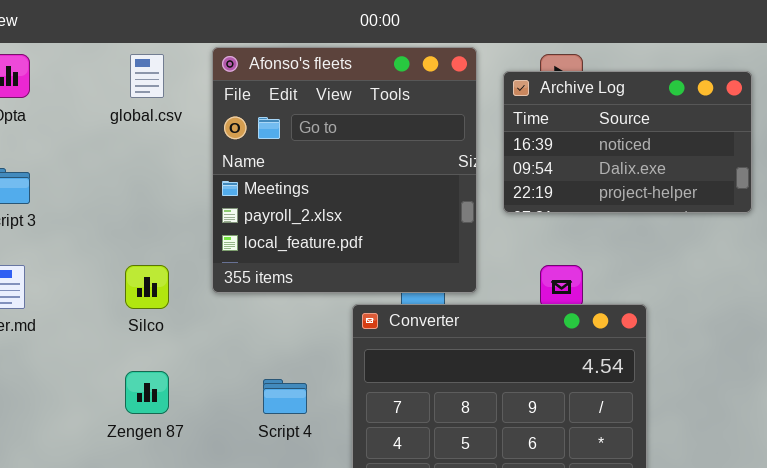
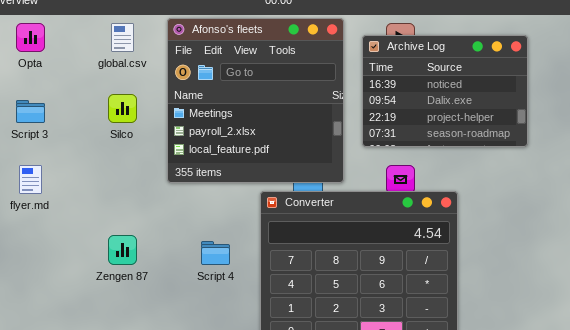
Archive Log: [503,71,752,213] -> [362,35,528,147], resized
Silco: [125,265,169,309] -> [108,94,137,123], moved

